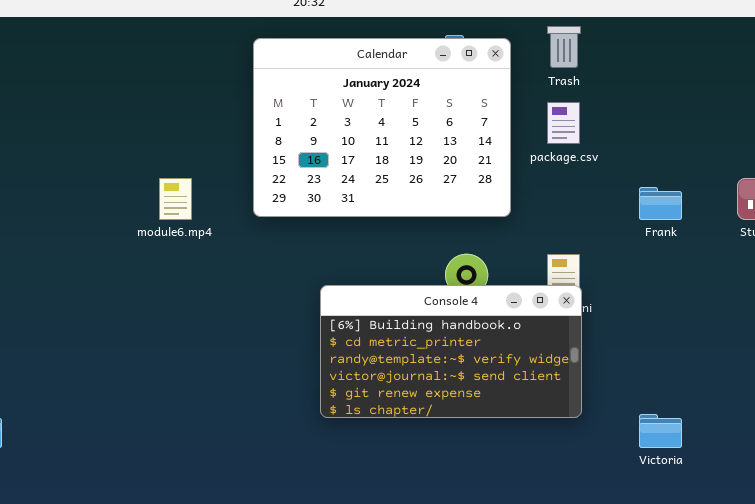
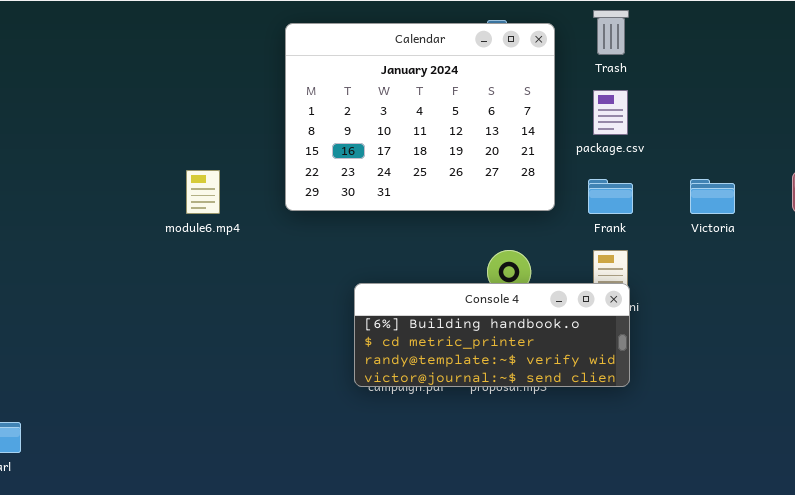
Frank: [639,187,682,220] -> [588,179,633,214], moved
Console 4: [320,285,582,418] -> [354,283,630,387], resized
Victoria: [639,414,682,448] -> [690,179,735,214], moved

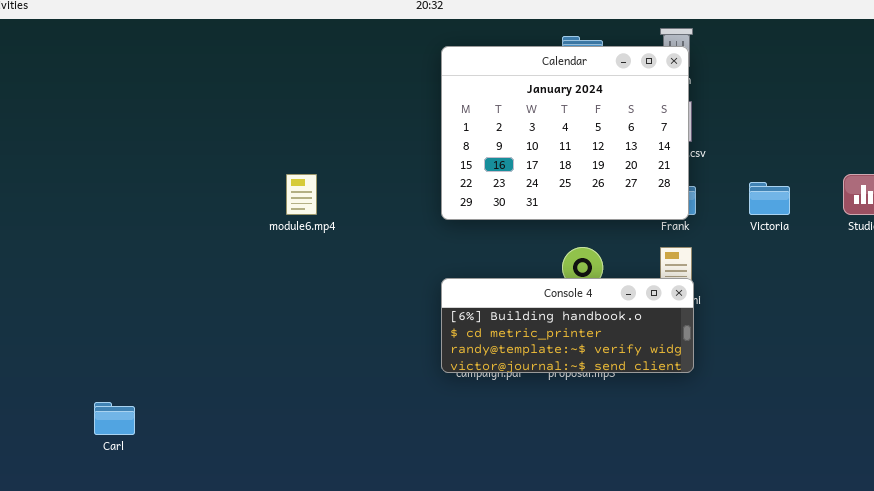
Calendar: [285,23,555,211] -> [441,46,689,220], moved

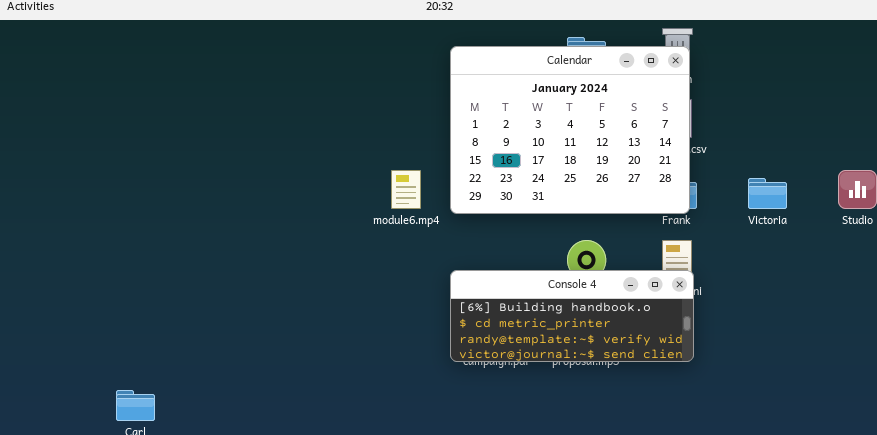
module6.mp4: [286,174,317,215] -> [391,170,421,209], moved

